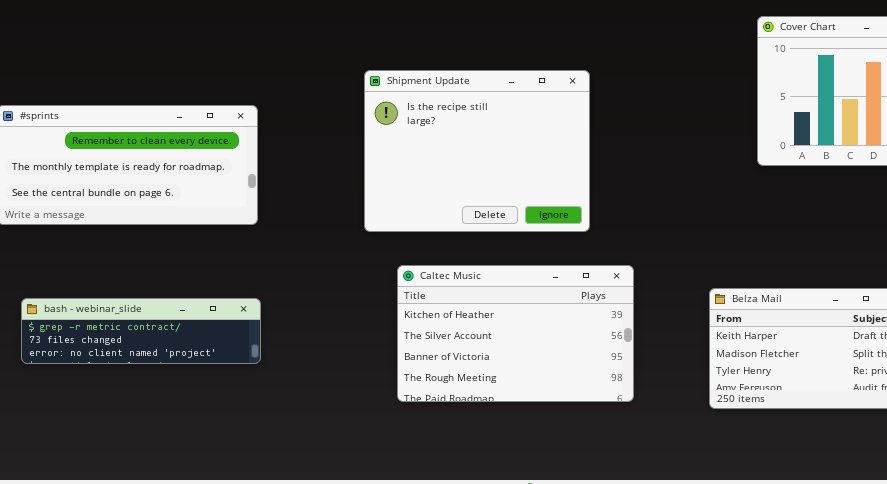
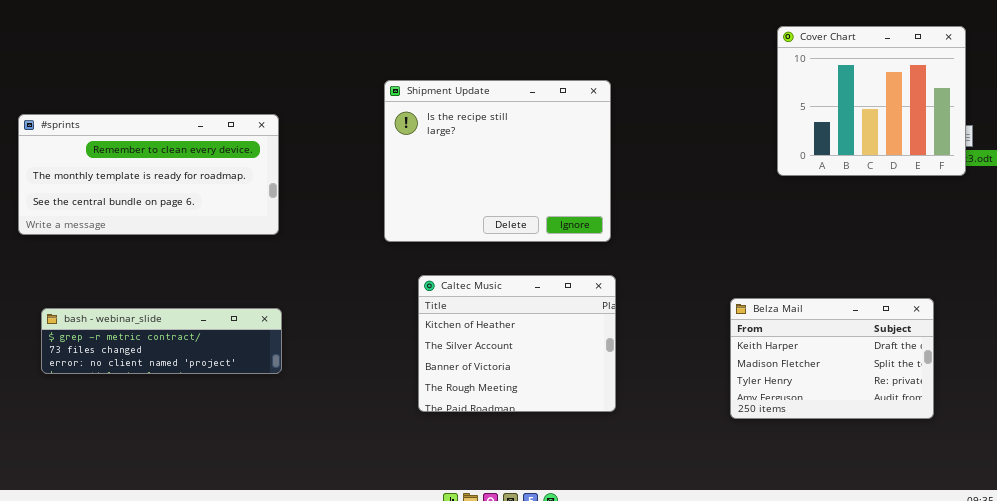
Caltec Music: [397,265,634,402] -> [418,275,616,412], resized

